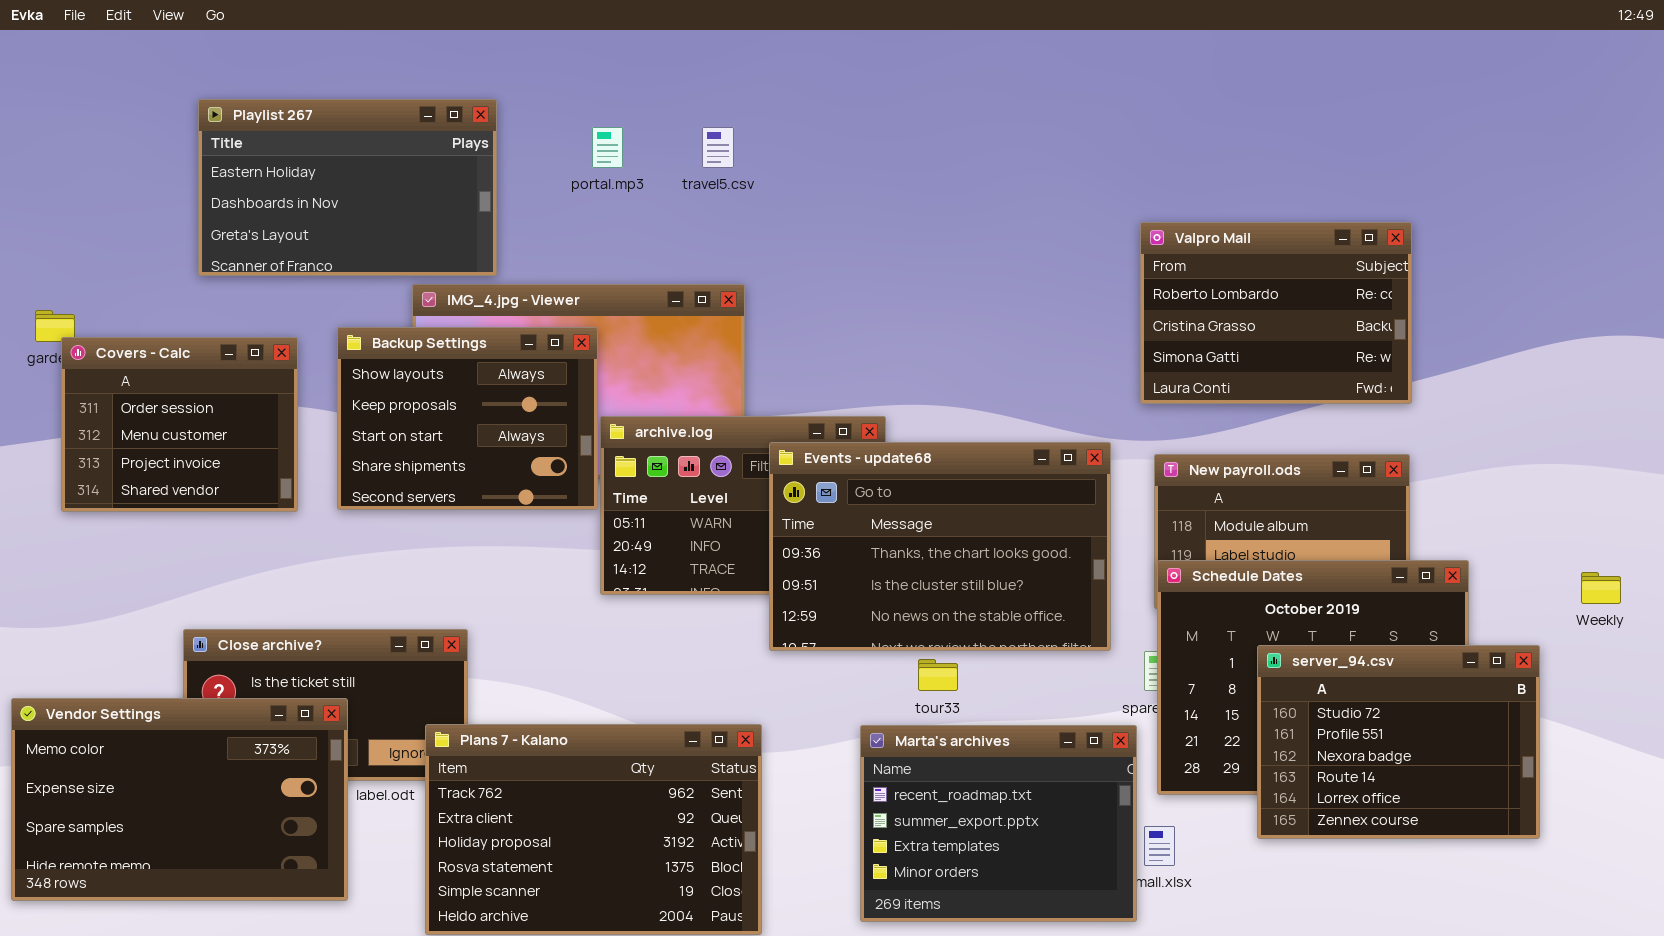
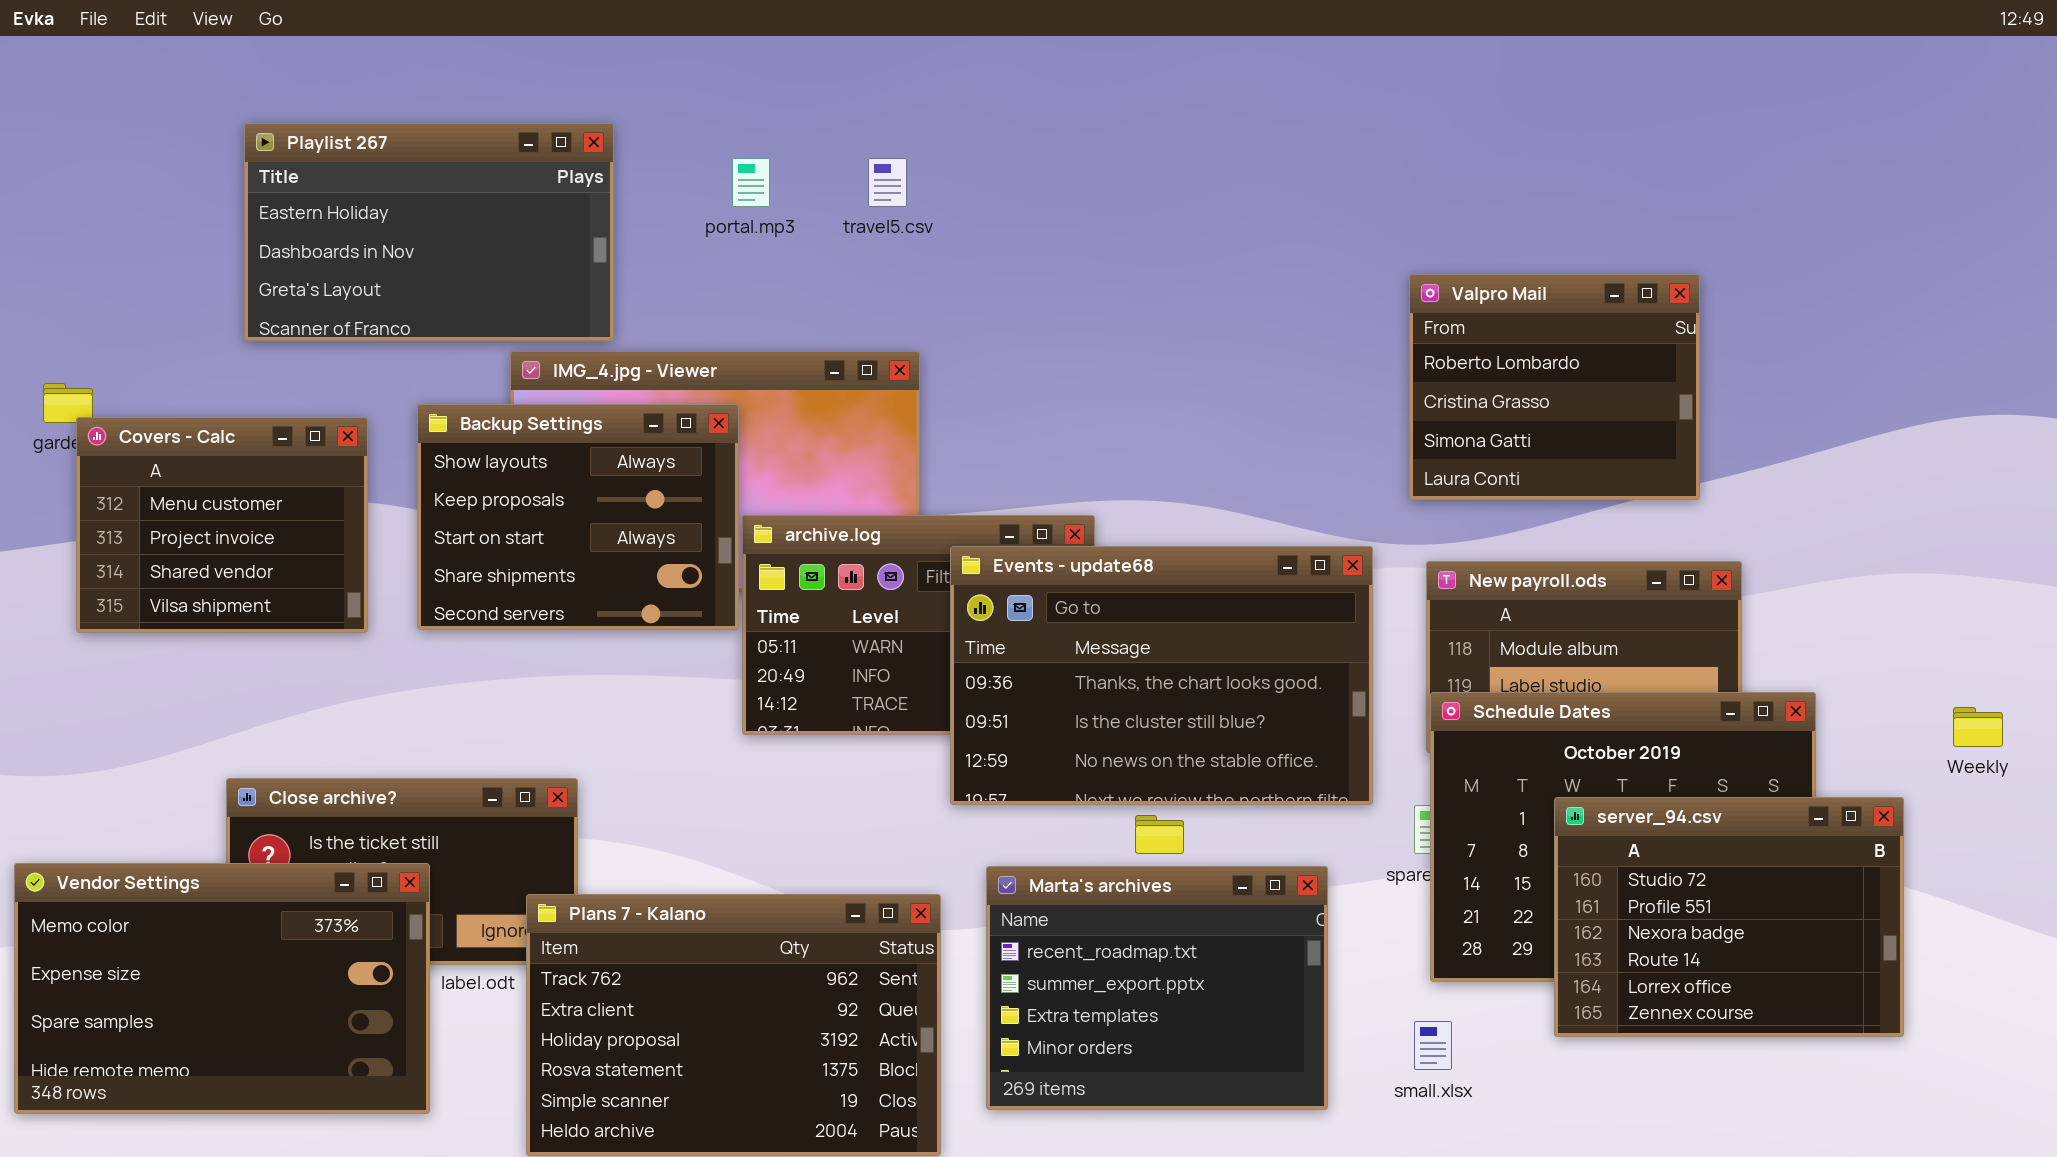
Valpro Mail: [1140,222,1412,404] -> [1409,274,1700,500], resized
Covers - Calc: [61,337,298,512] -> [76,417,368,633], scrolled down 1 row
Marta's archives: [860,725,1137,922] -> [986,866,1328,1110], moved

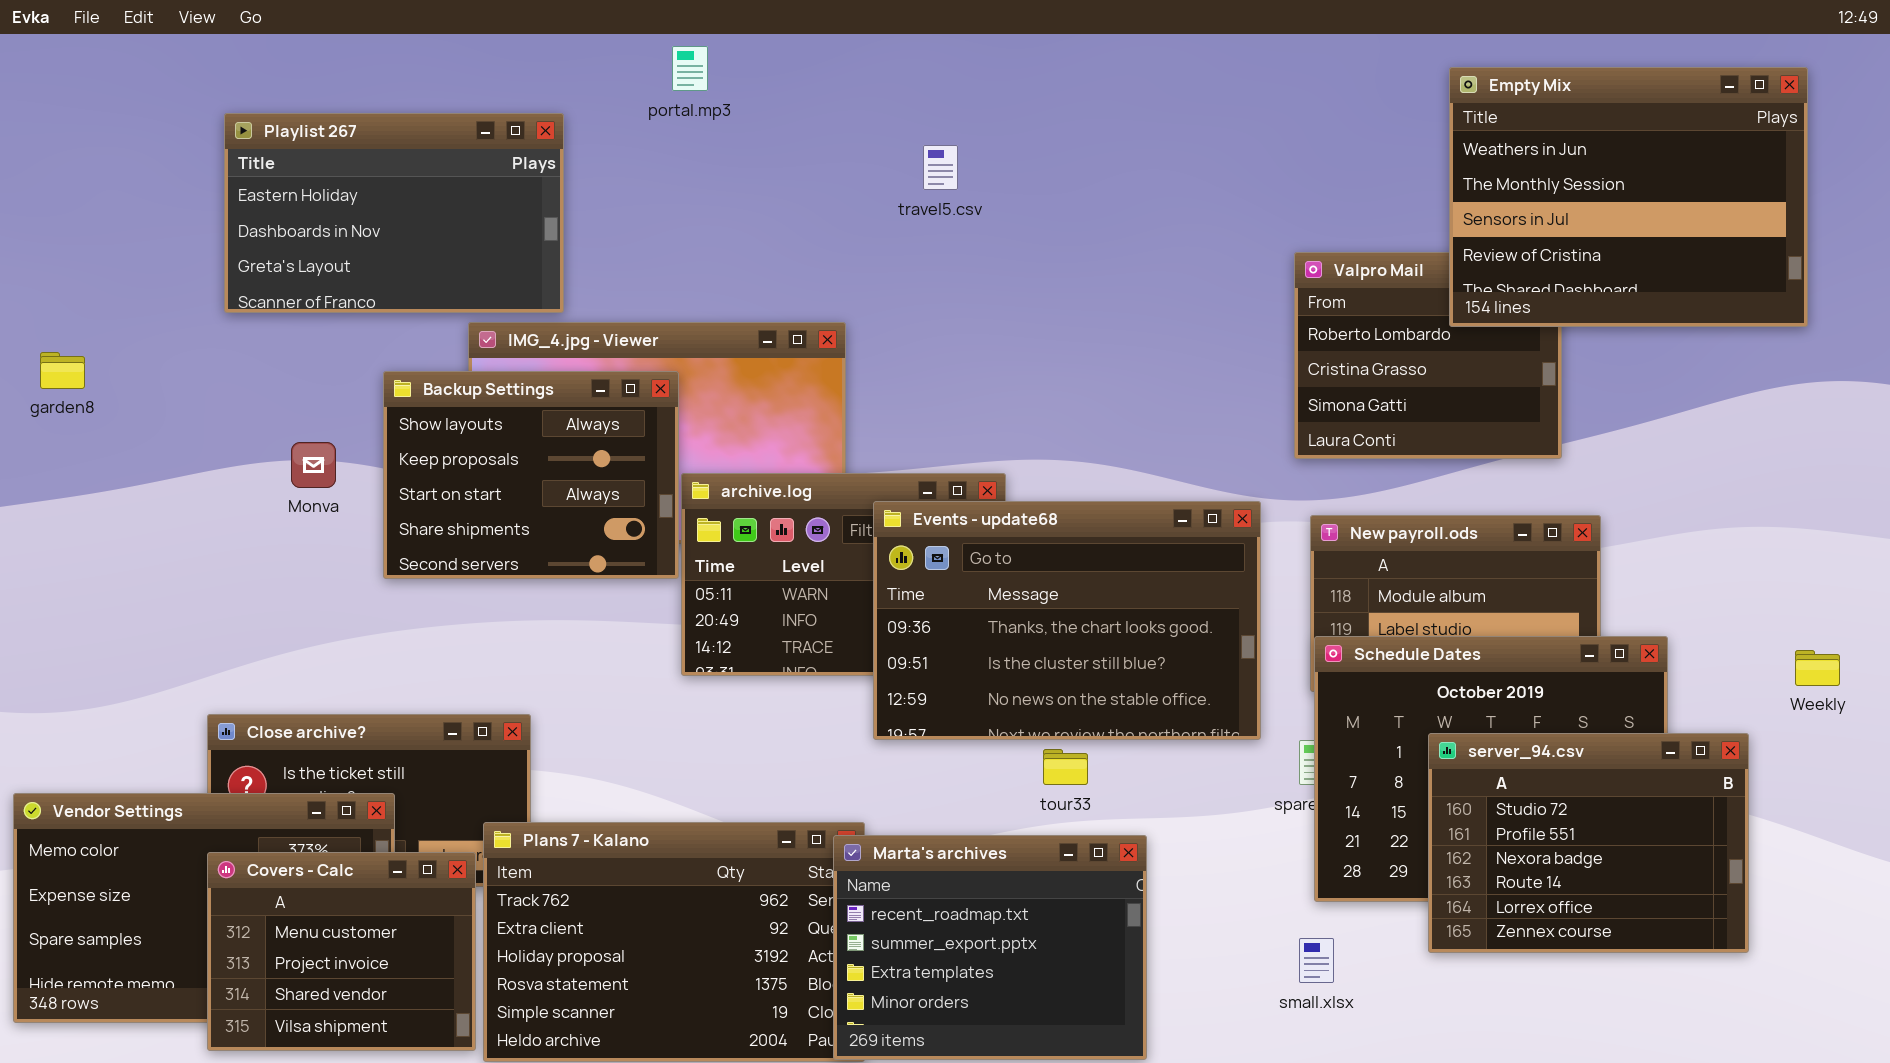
Empty Mix: none -> [1449,67,1808,327], opened
portal.mp3: [732,158,770,207] -> [672,46,708,91], moved
travel5.csv: [868,158,907,207] -> [923,145,958,190], moved
Covers - Calc: [76,417,368,633] -> [207,852,476,1051], moved
Marta's archives: [986,866,1328,1110] -> [833,835,1147,1060], moved

